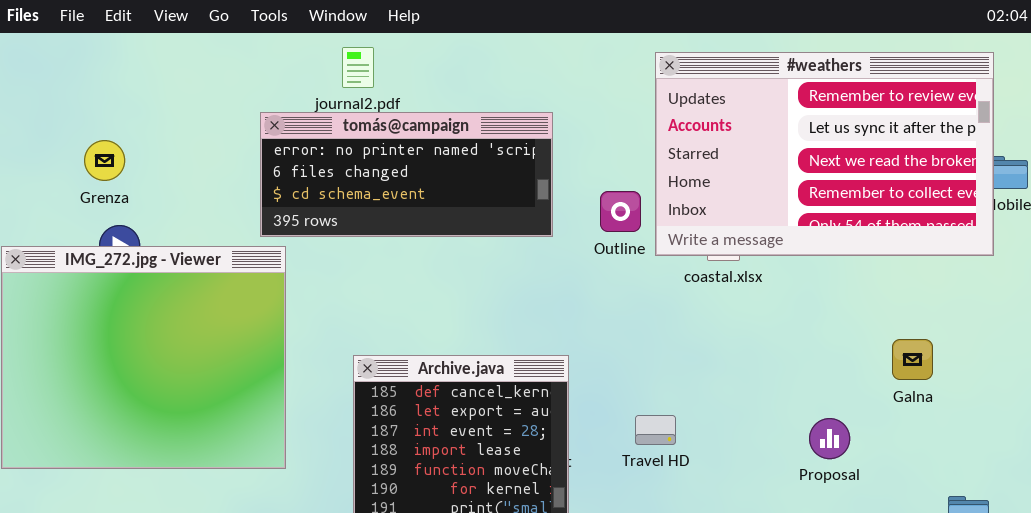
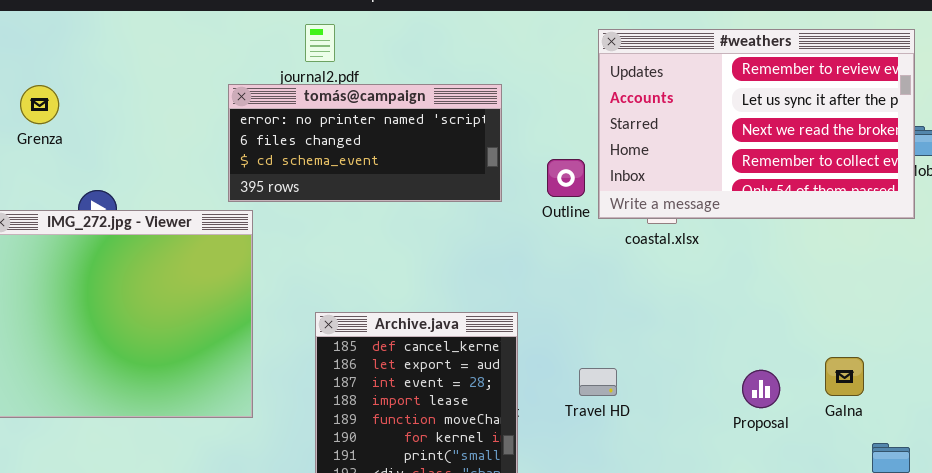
Grenza: [84,140,125,181] -> [20,85,59,124], moved
Galna: [892,339,933,380] -> [825,357,864,396], moved

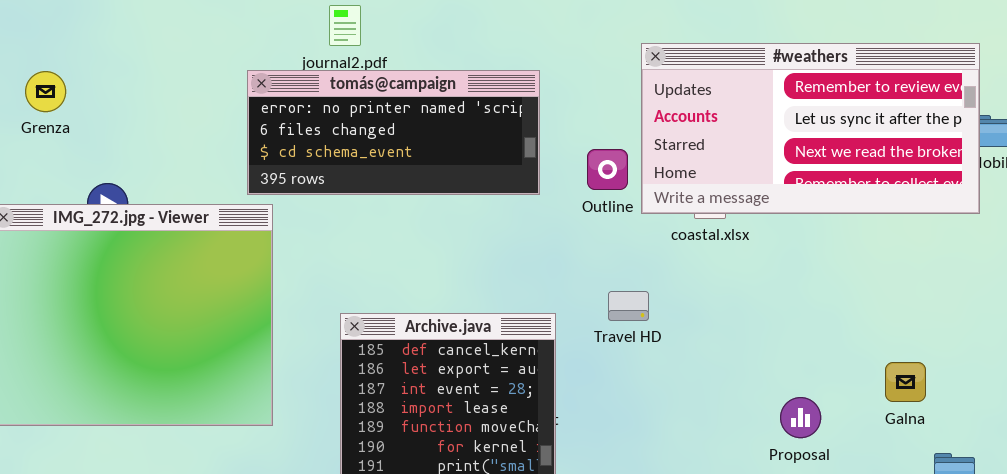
#weathers: [598,29,915,219] -> [641,43,980,214], resized
Travel HD: [579,368,617,396] -> [608,291,649,321], moved
Proposal: [742,370,780,408] -> [780,397,821,438], moved

